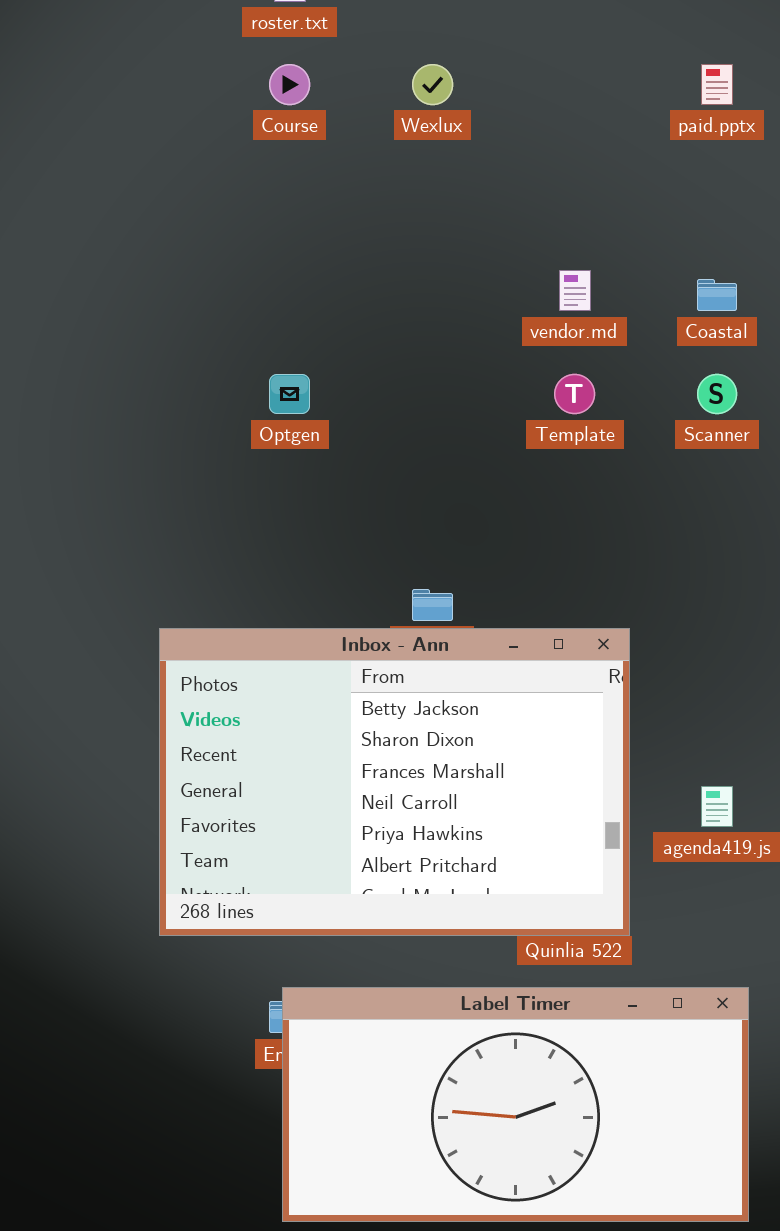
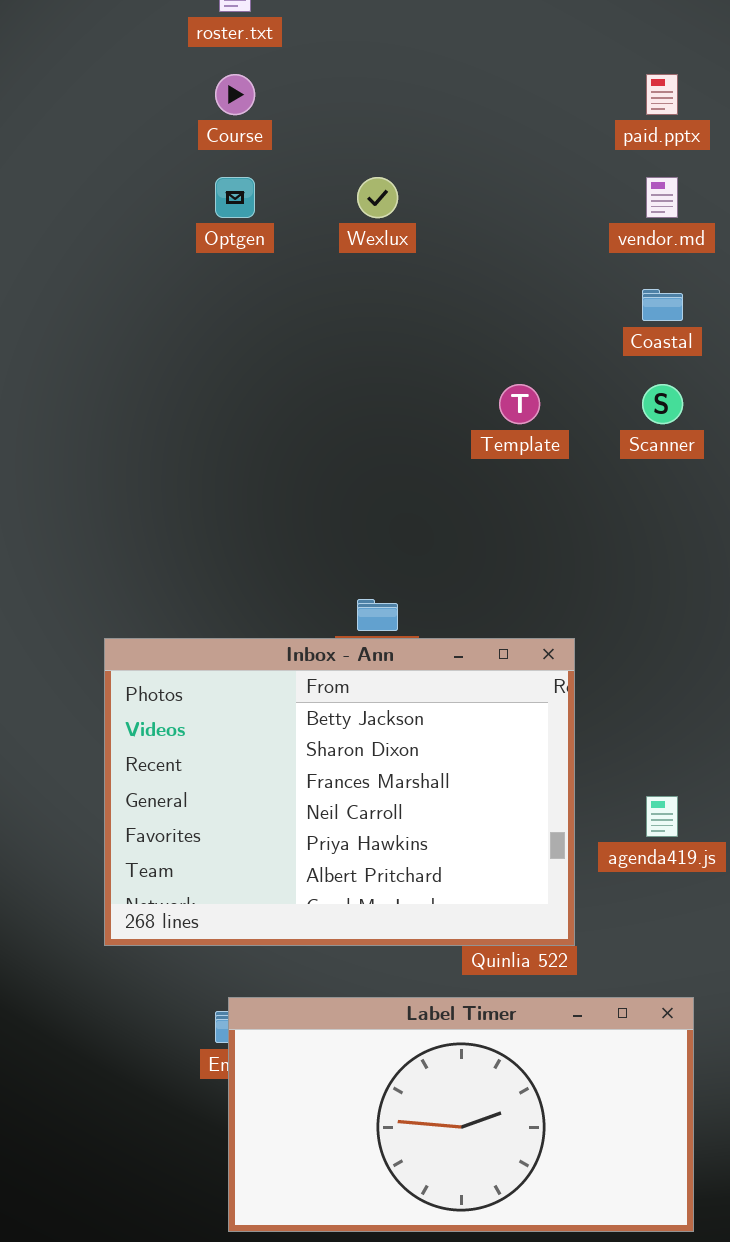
Wexlux: [412,64,453,105] -> [357,177,398,218], moved
vendor.md: [559,270,591,311] -> [646,177,678,218], moved
Optgen: [269,374,310,414] -> [215,177,255,218], moved

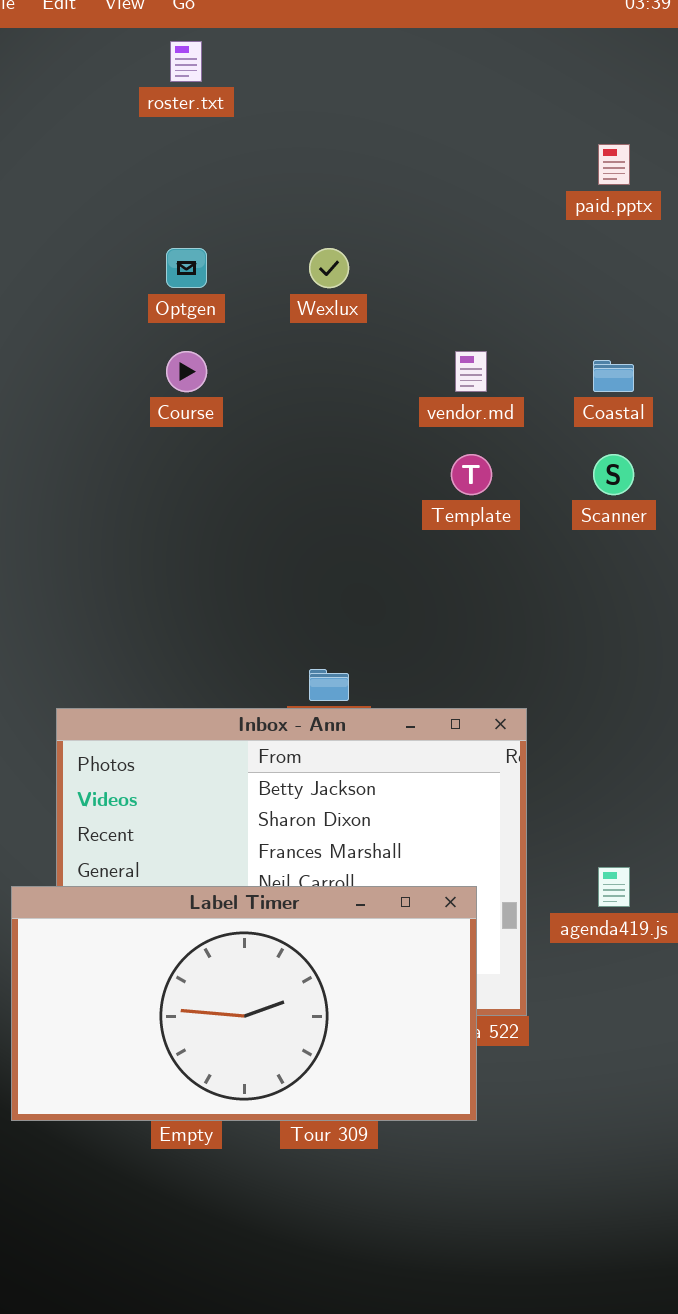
Course: [215,74,255,115] -> [166,351,207,392], moved
vendor.md: [646,177,678,218] -> [455,351,487,392], moved
Label Timer: [228,997,694,1232] -> [11,886,477,1121], moved

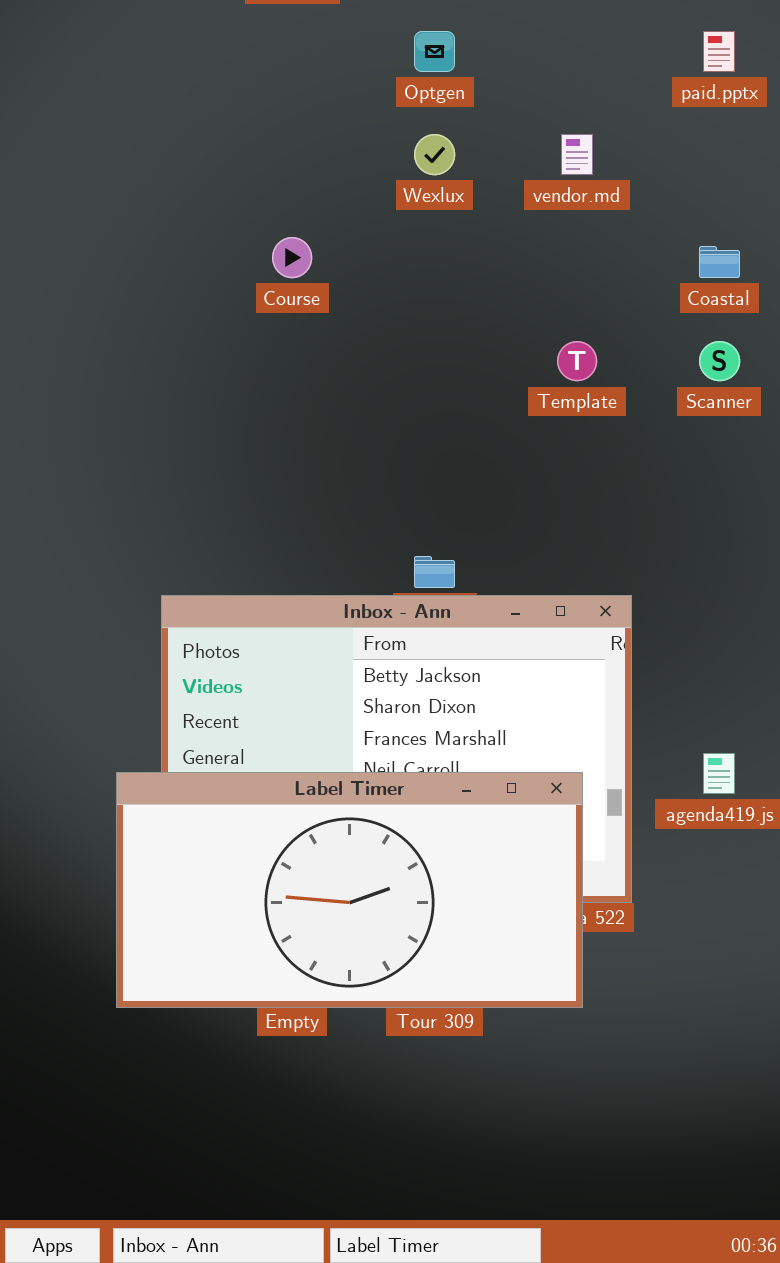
Optgen: [166,248,207,288] -> [414,31,455,72], moved
vendor.md: [455,351,487,392] -> [561,134,593,175], moved

